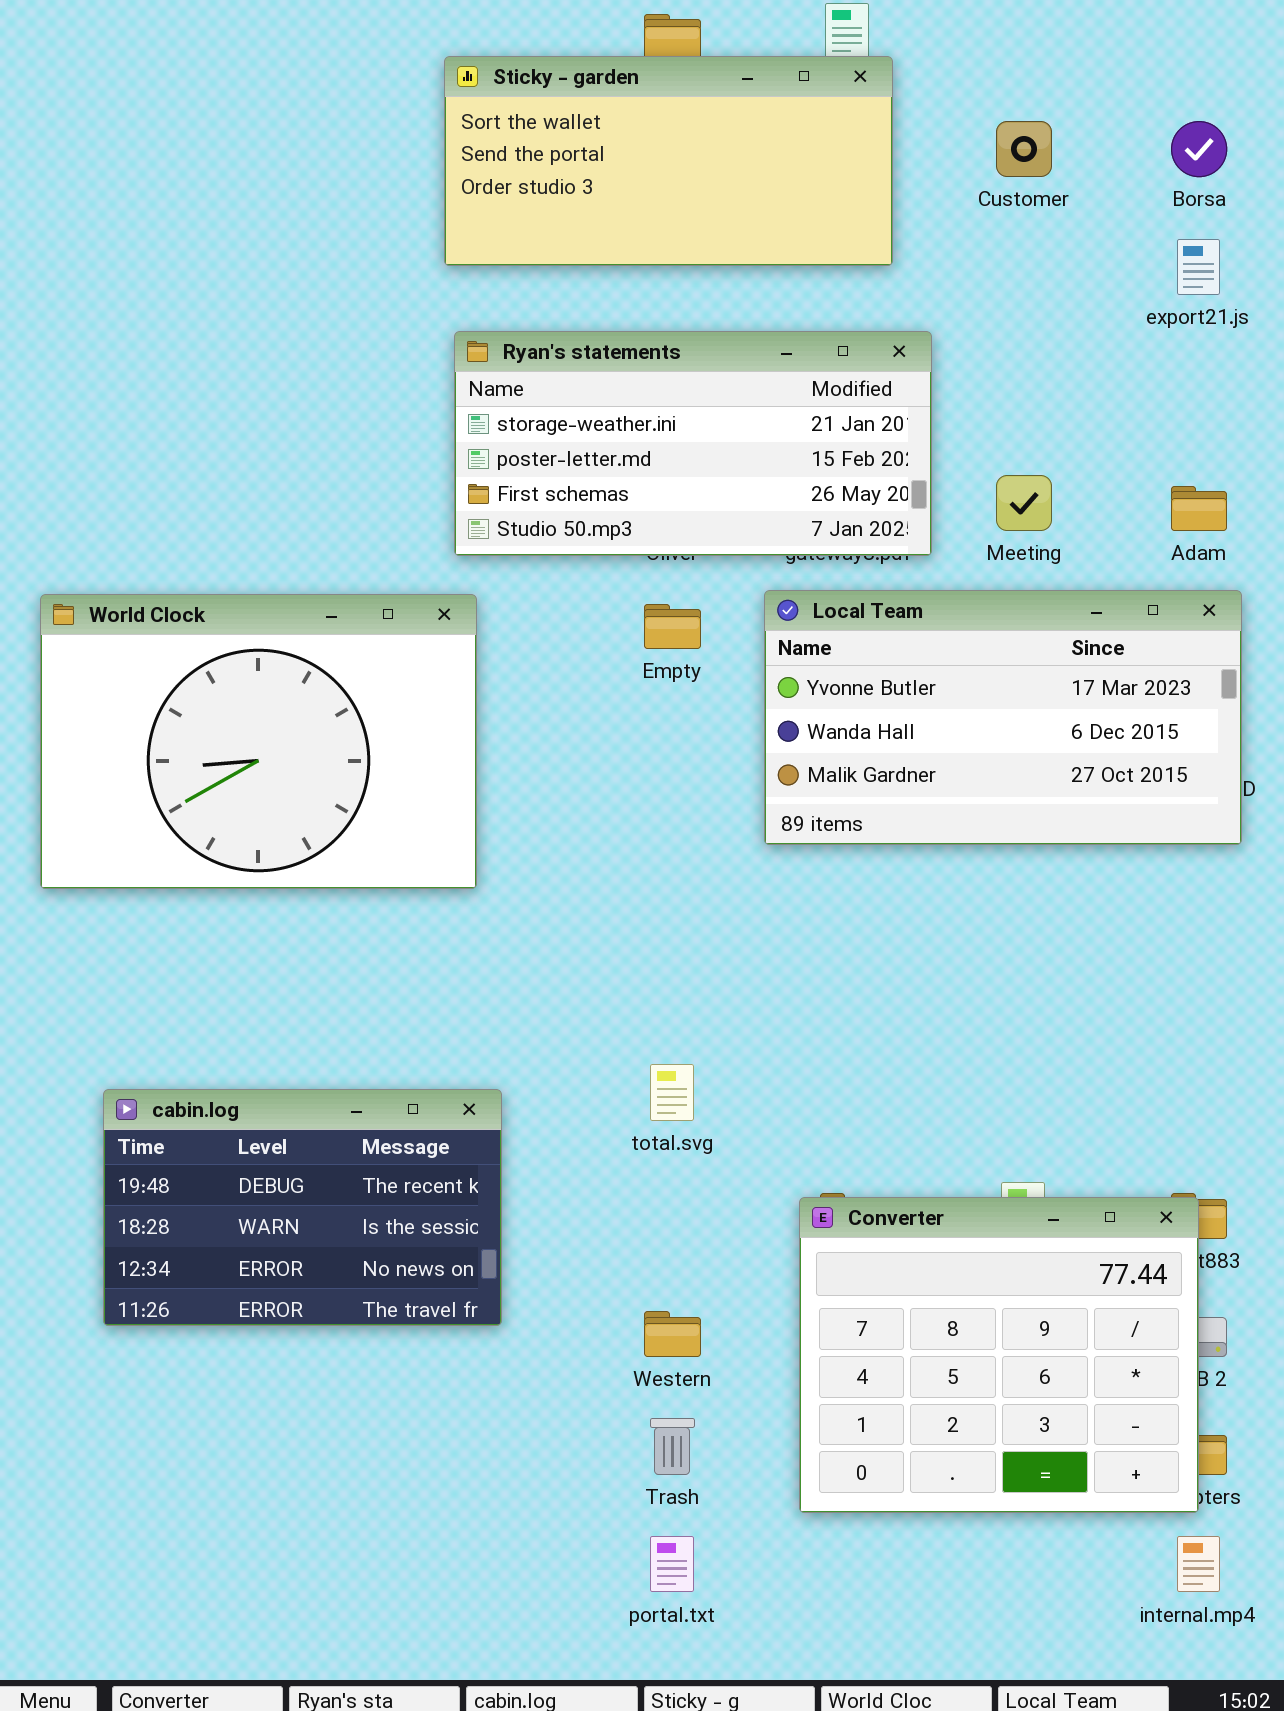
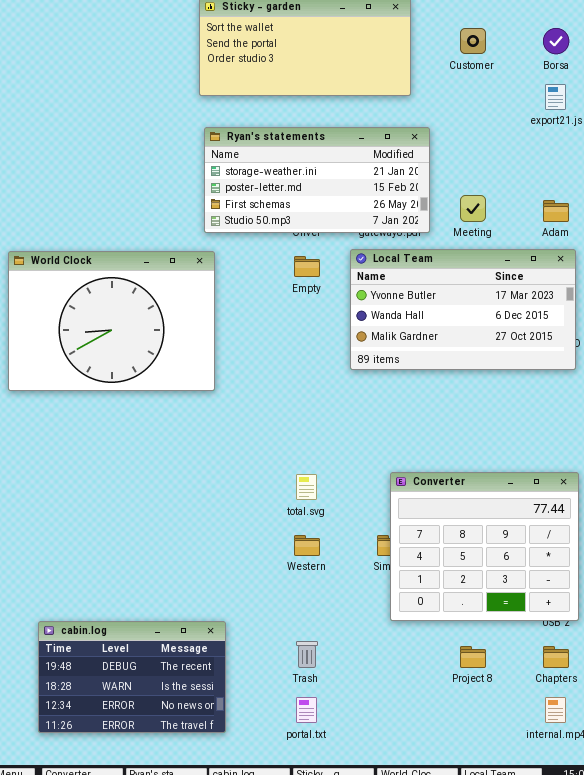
cabin.log: [103,1089,502,1326] -> [38,621,226,733], moved
Converter: [799,1197,1199,1513] -> [390,472,579,621], moved
Western: [644,1311,701,1357] -> [294,535,320,556], moved

